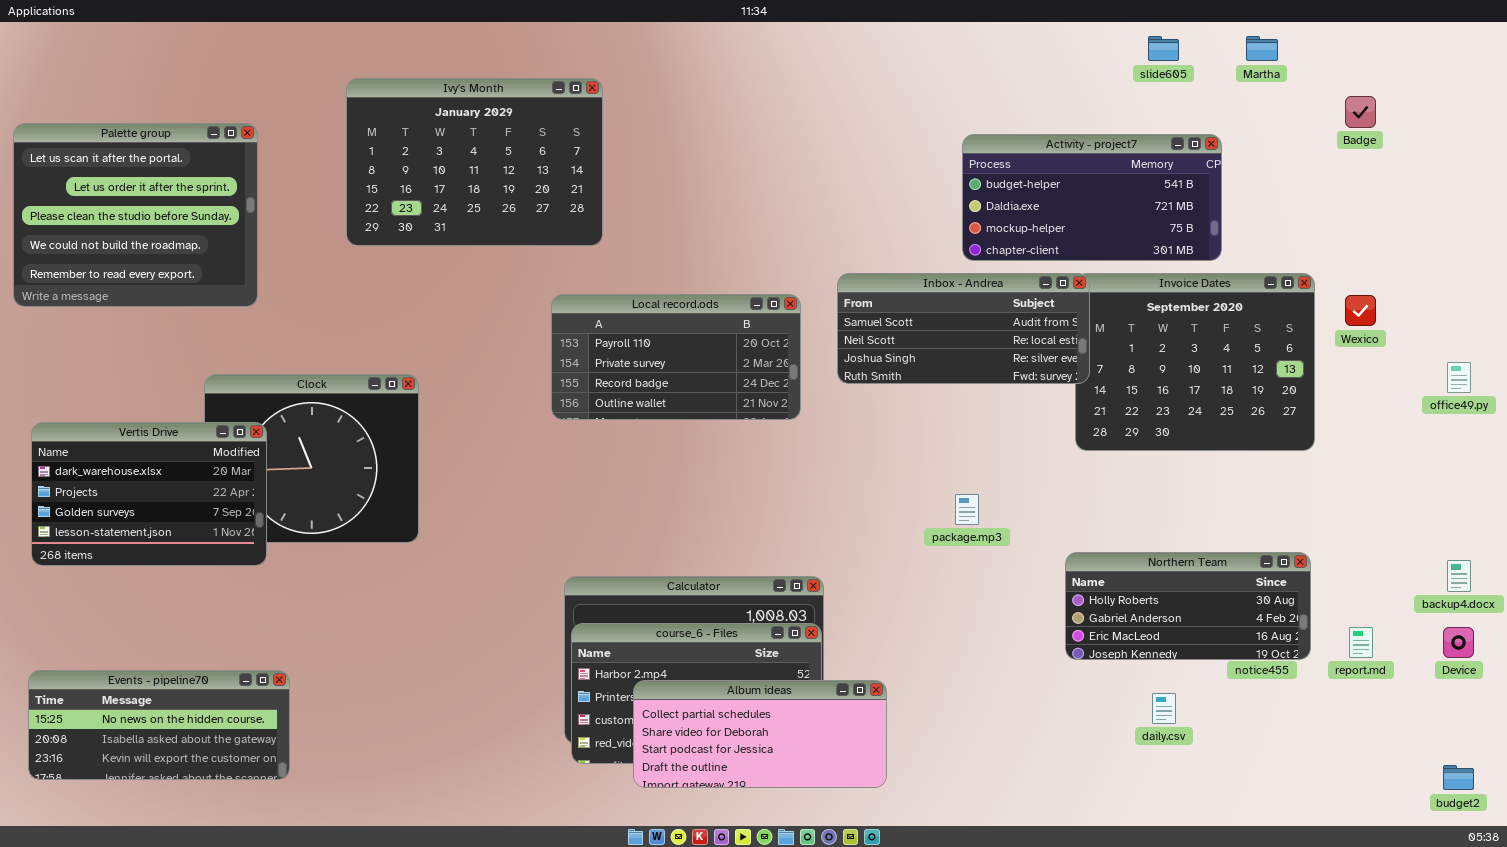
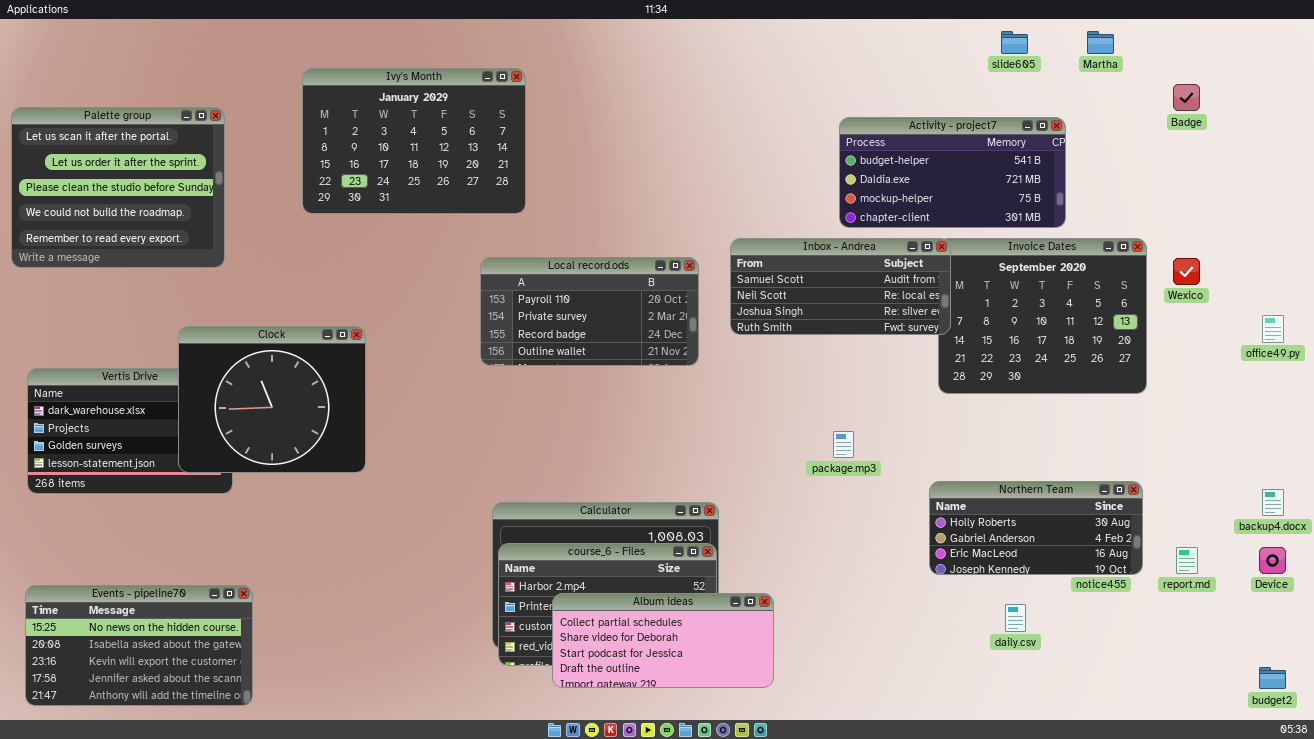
Clock: [204,374,419,543] -> [178,326,366,473], raised
Events - pipeline70: [28,670,290,780] -> [25,585,253,706], resized

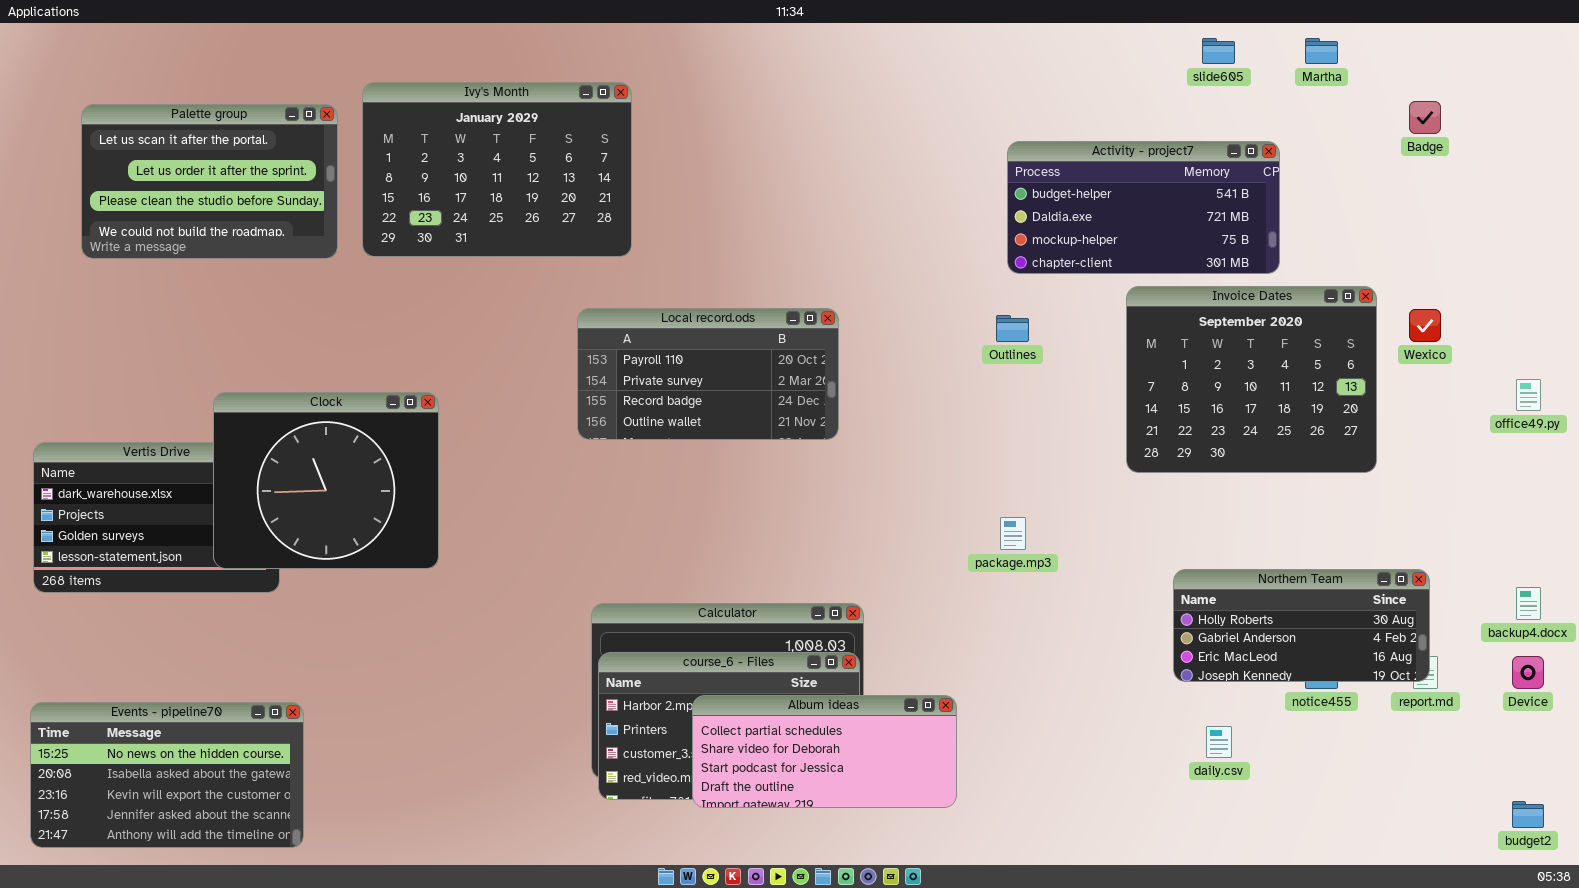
Palette group: [11,107,225,268] -> [81,104,338,259], moved, resized
Inbox - Andrea: [730,238,951,335] -> none, closed
Northern Team: [929,481,1143,575] -> [1173,569,1430,682], moved
Album ideas: [552,593,774,688] -> [692,695,957,808], moved

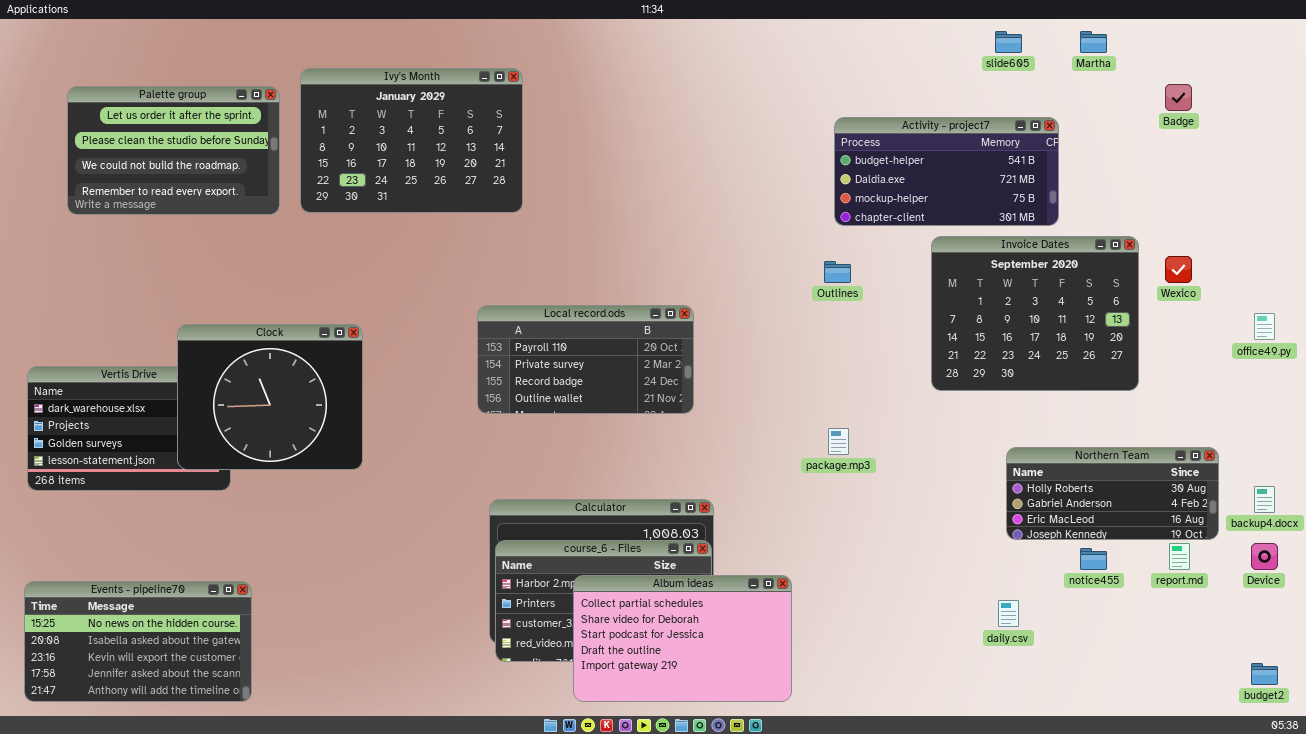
Palette group: [81,104,338,259] -> [67,86,280,215], scrolled down 1 row
Local record.ods: [577,308,839,440] -> [477,305,694,414], moved
Northern Team: [1173,569,1430,682] -> [1006,447,1219,540], moved
Album ideas: [692,695,957,808] -> [573,575,792,702], resized

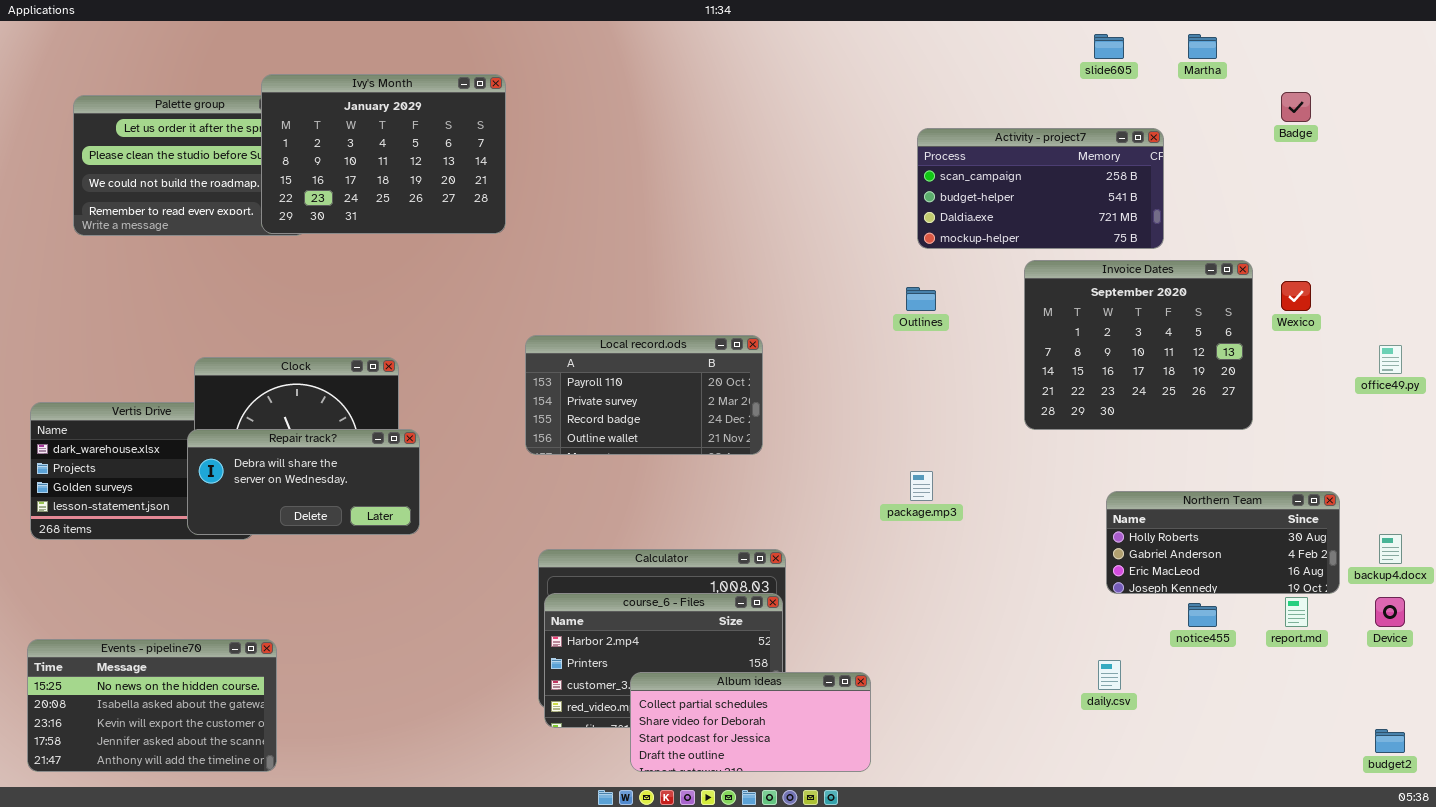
Ivy's Month: [300,68,523,213] -> [261,74,506,234], moved
Activity - project7: [834,117,1059,226] -> [917,128,1164,249], scrolled up 1 row
Repair track?: none -> [187,429,420,535], opened
Album ideas: [573,575,792,702] -> [630,672,871,772], resized

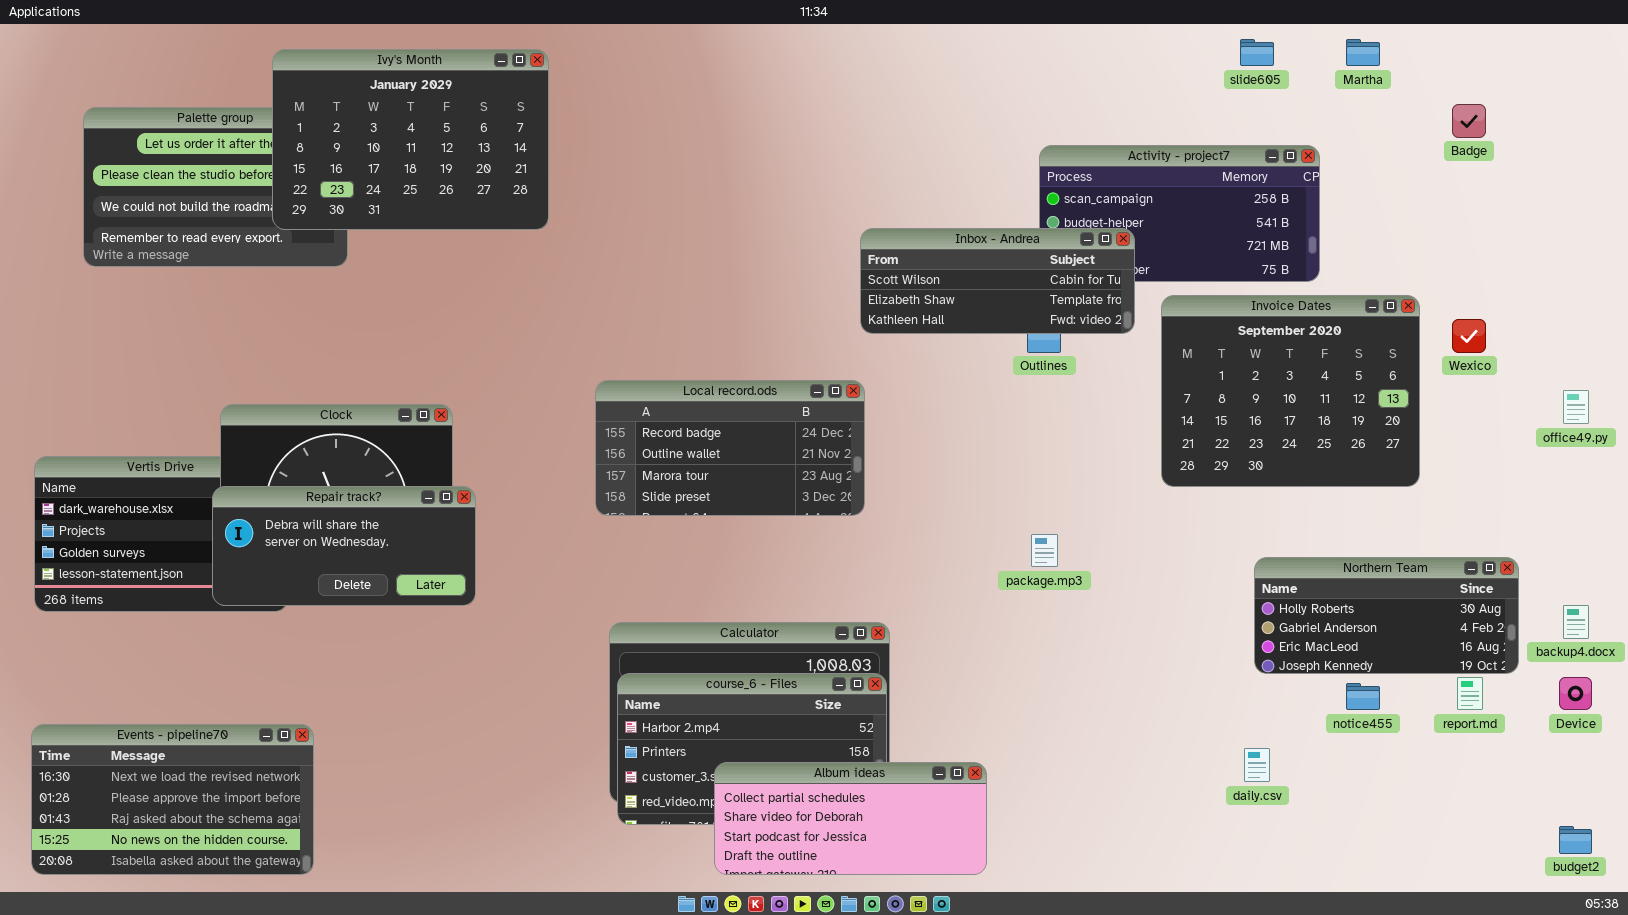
Ivy's Month: [261,74,506,234] -> [272,49,549,230], moved
Inbox - Andrea: none -> [860,228,1135,334], opened
Local record.ods: [525,335,763,455] -> [595,380,865,516], scrolled down 2 rows
Events - pipeline70: [27,639,277,772] -> [31,724,314,875], scrolled up 3 rows

